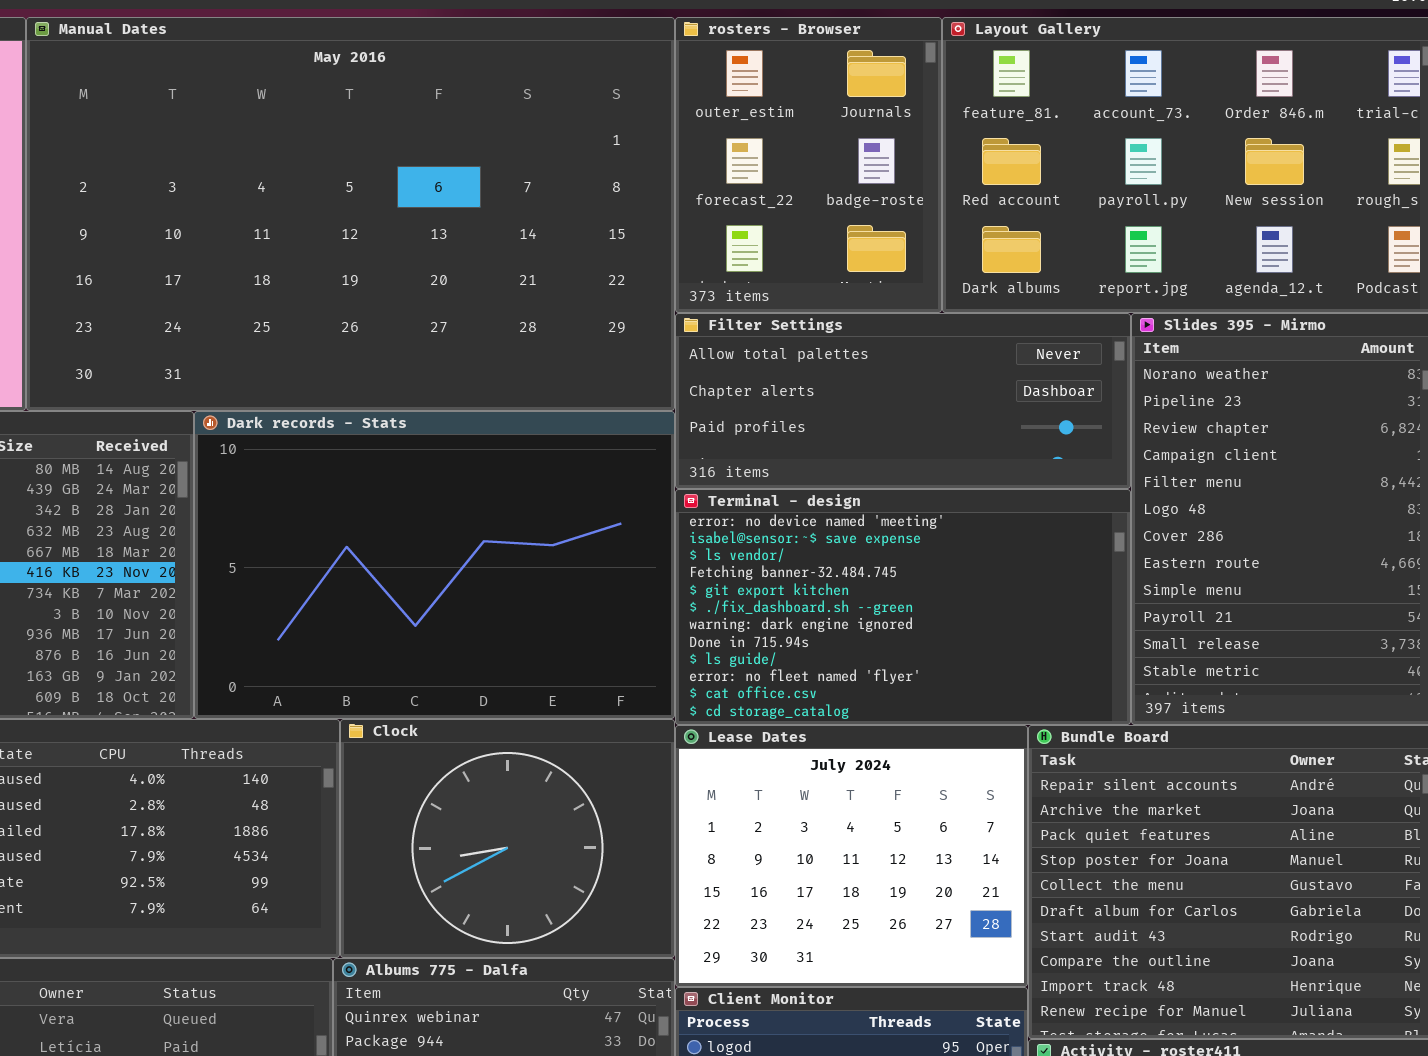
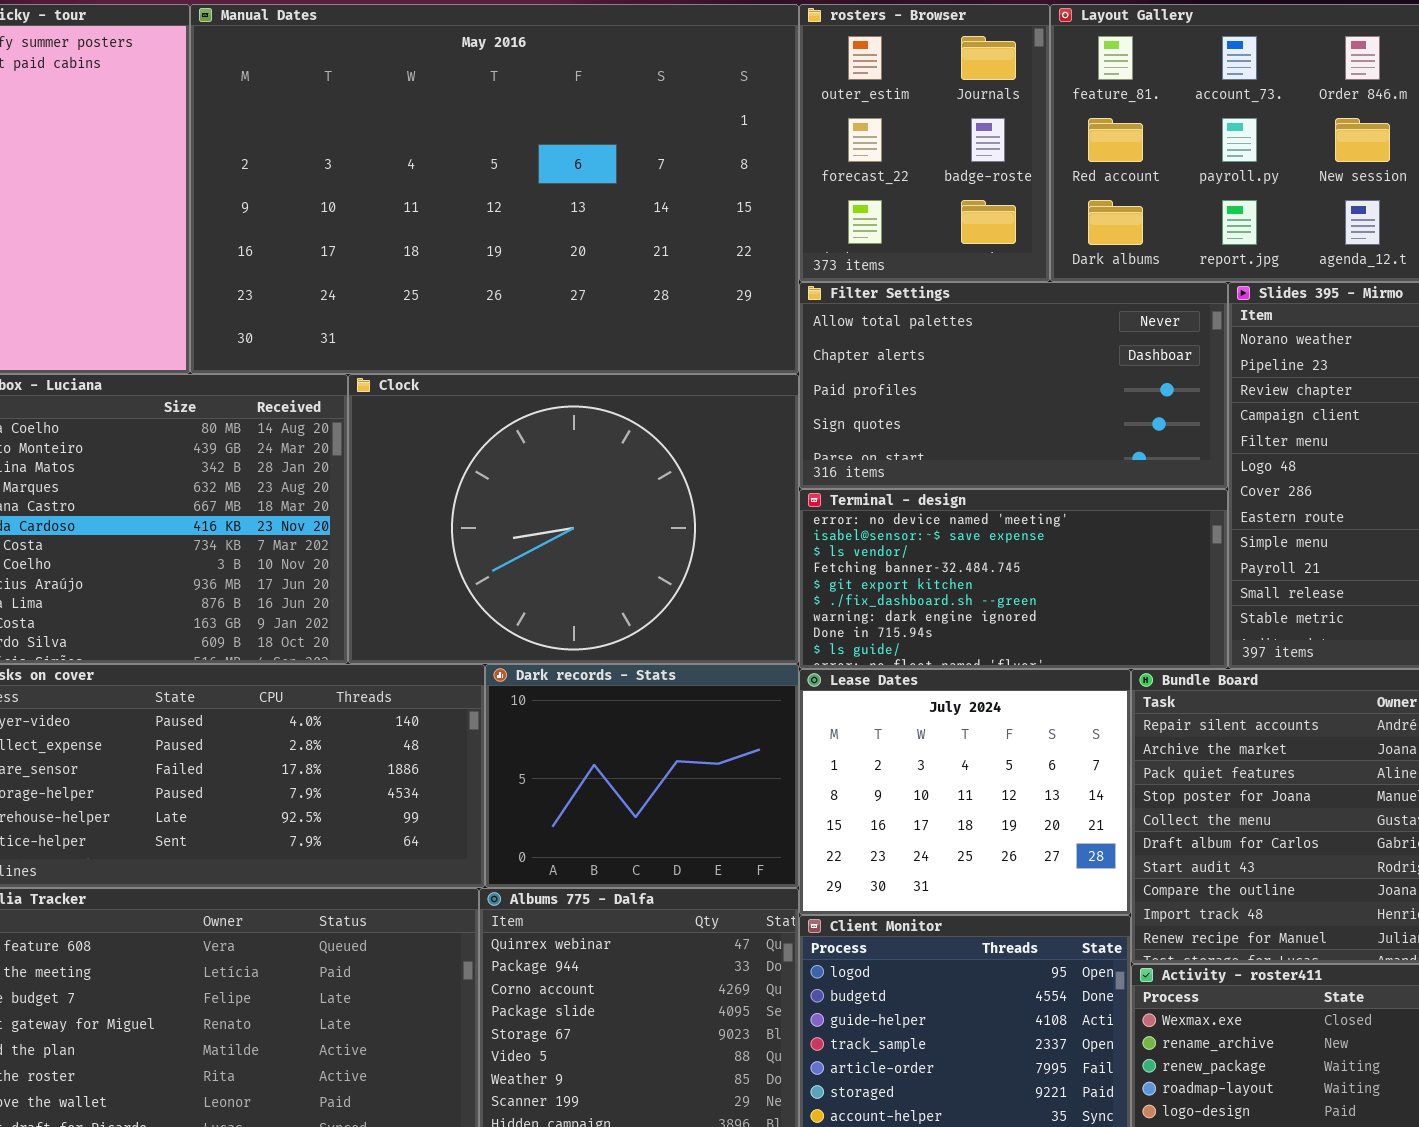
Filter Settings: [675,313,1131,489] -> [799,282,1228,489], resized
Dark records - Stats: [194,411,675,719] -> [485,664,799,888], moved, resized
Terminal - design: [675,489,1131,725] -> [799,489,1228,669], resized
Clock: [340,719,675,958] -> [348,374,799,664], moved, resized

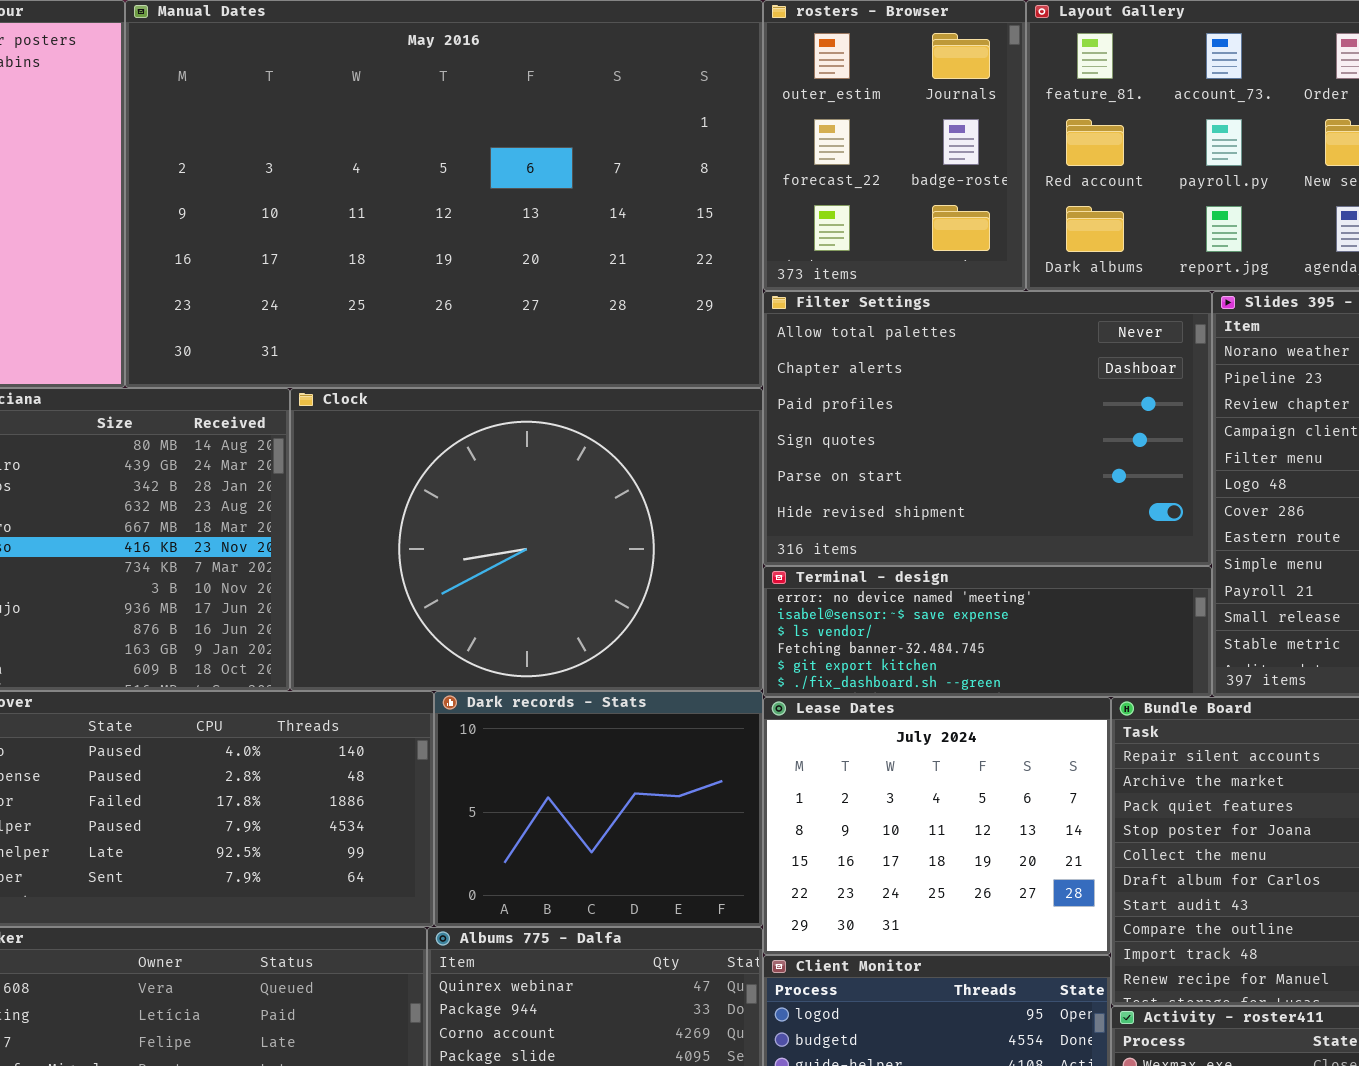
Filter Settings: [799,282,1228,489] -> [763,291,1212,566], resized
Terminal - design: [799,489,1228,669] -> [763,566,1212,697], resized

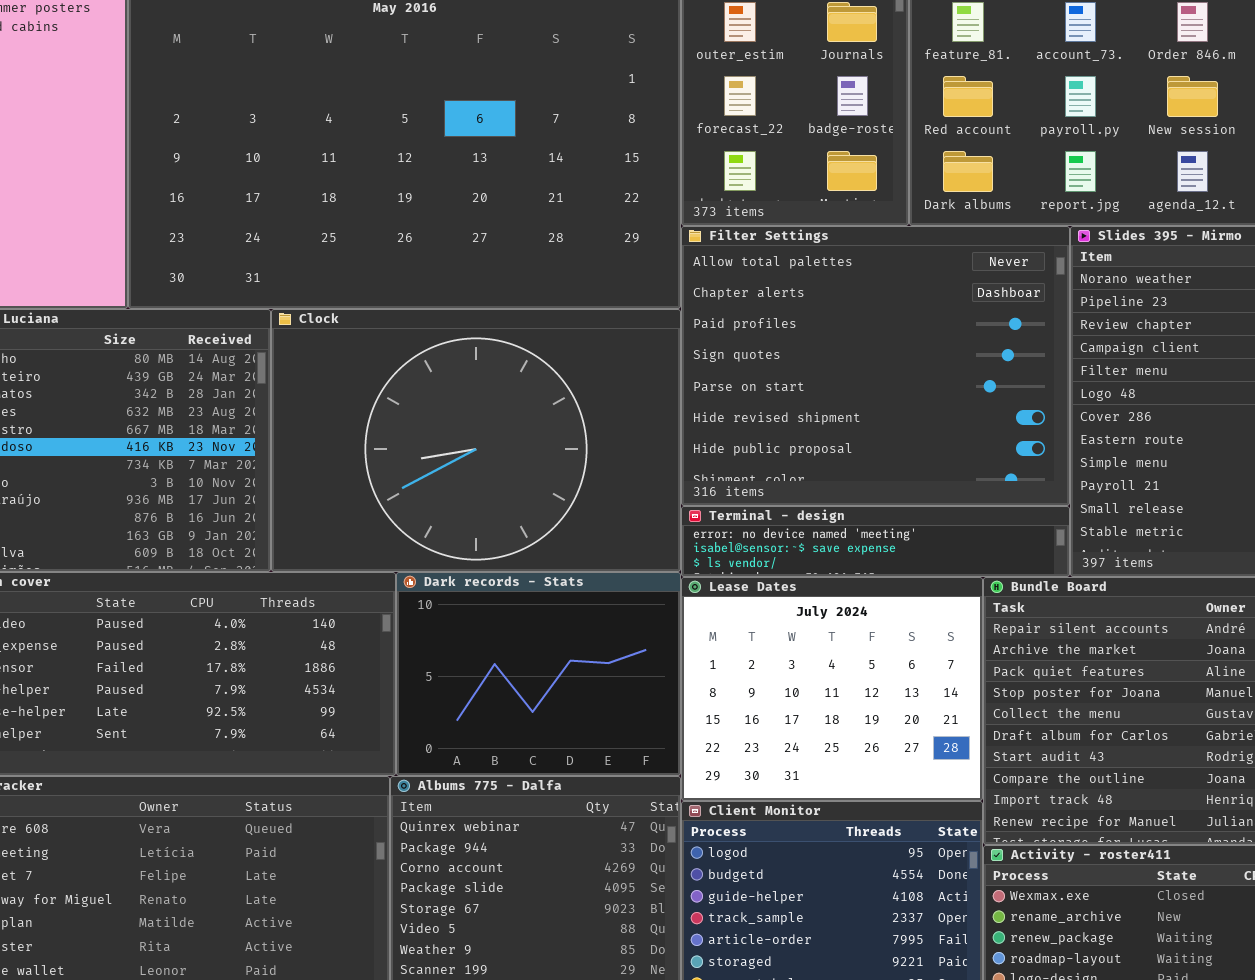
Filter Settings: [763,291,1212,566] -> [681,226,1070,506], resized
Terminal - design: [763,566,1212,697] -> [681,506,1070,577], resized

